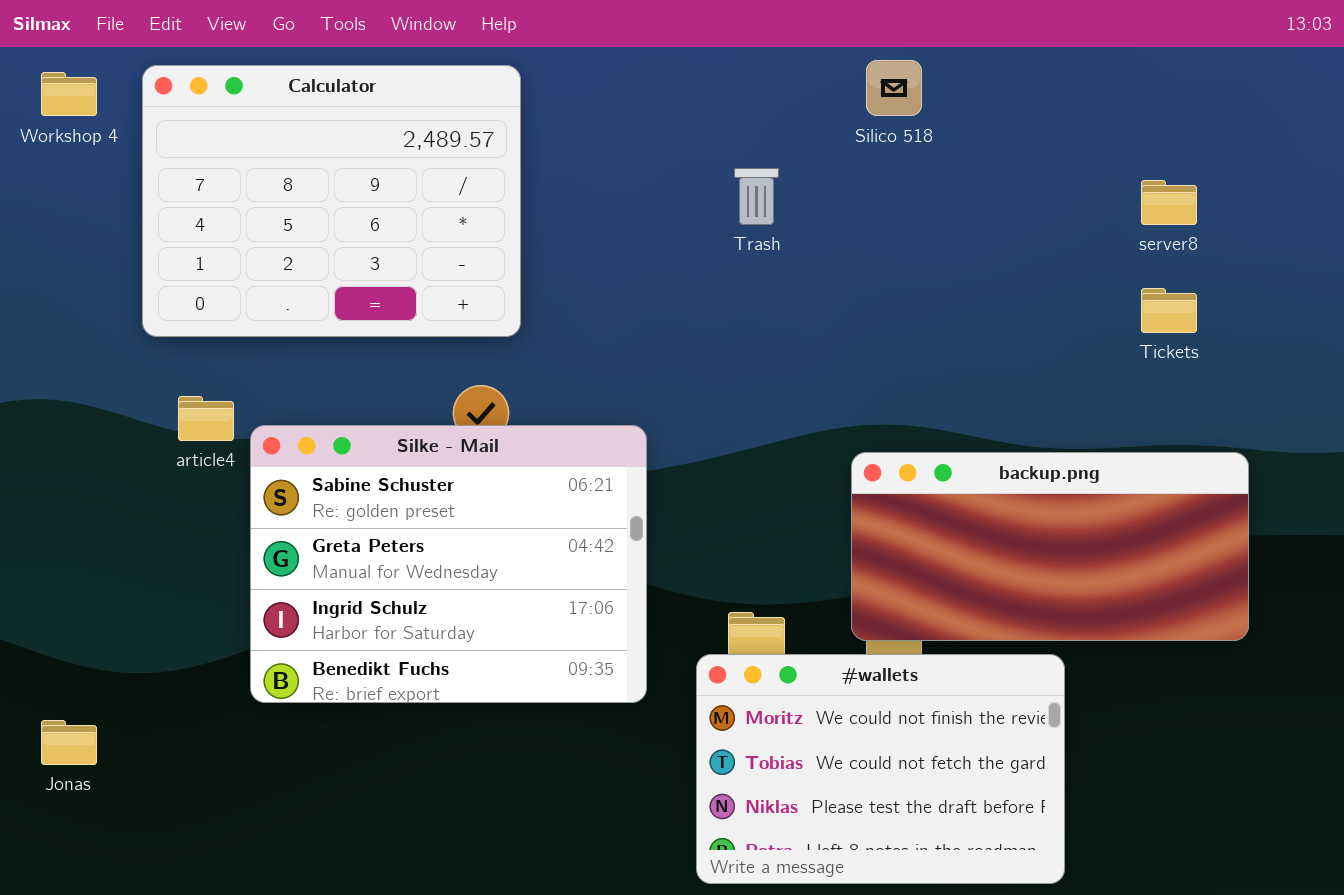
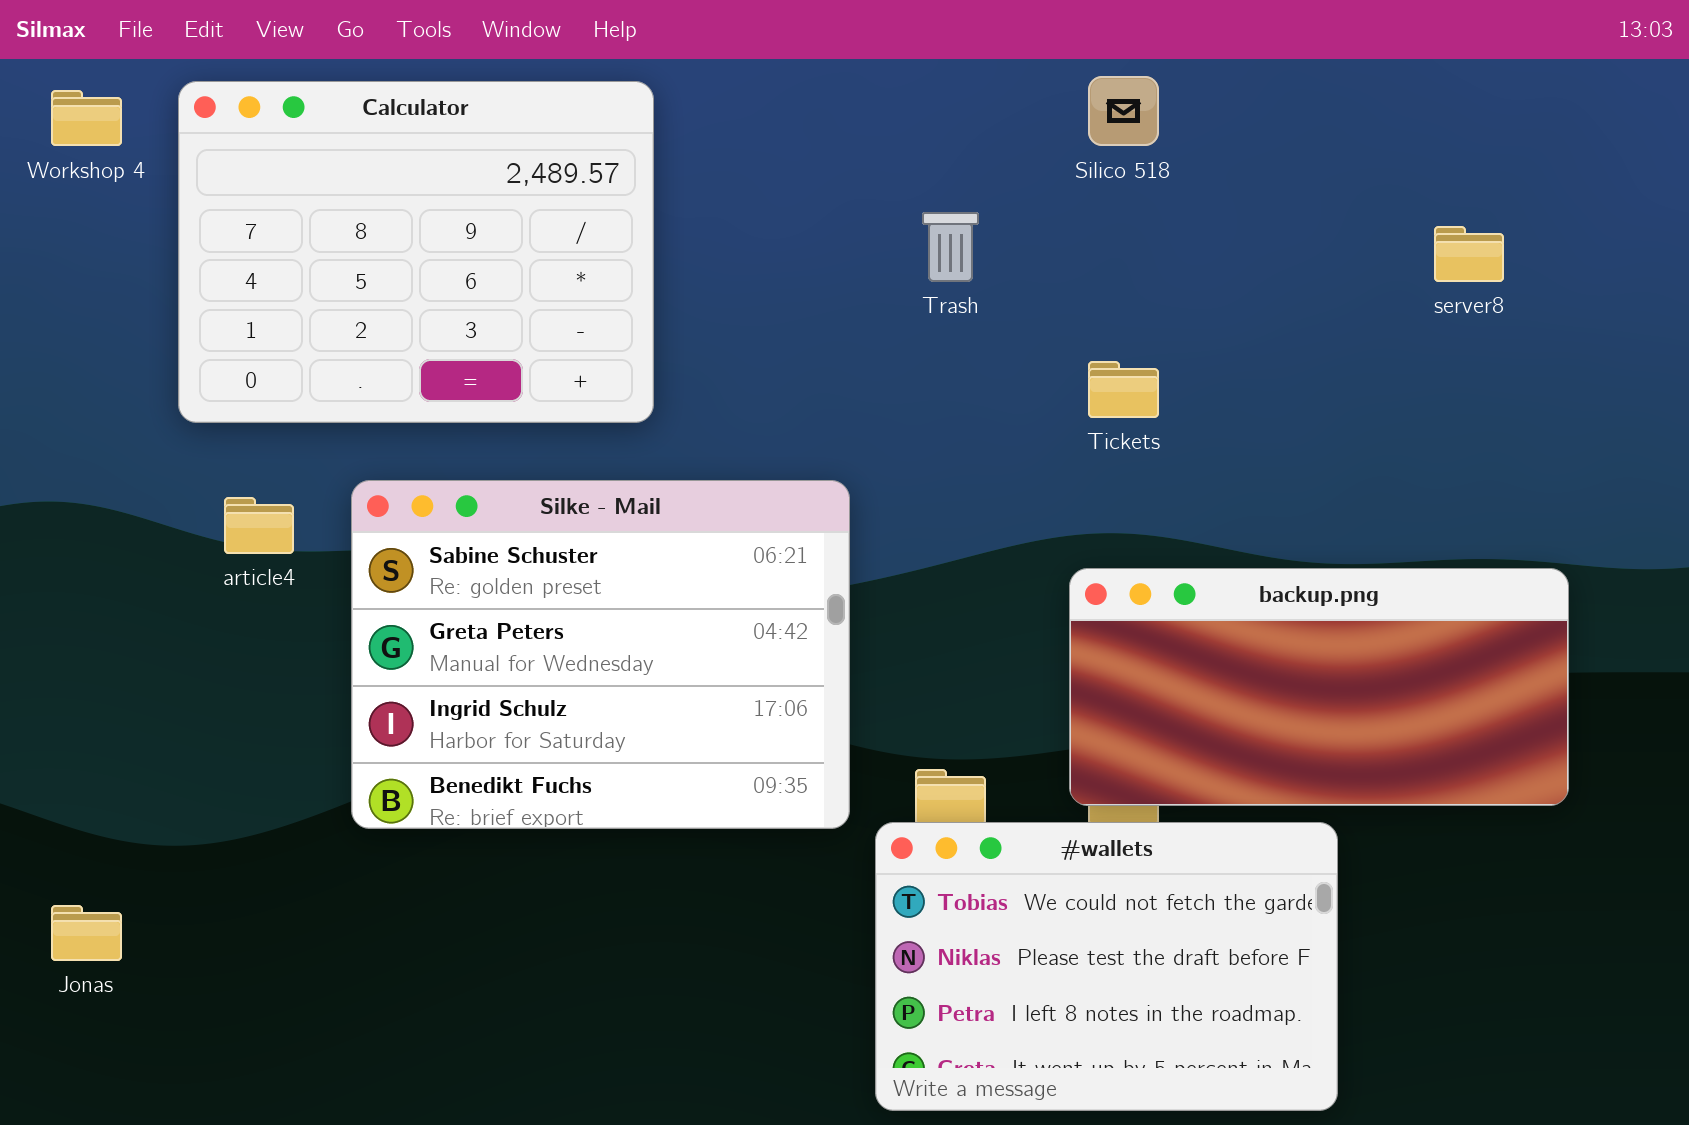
Tickets: [1141,288,1197,333] -> [1088,361,1159,418], moved
Silke - Mail: [250,425,647,703] -> [351,480,850,829], moved
#wallets: [696,654,1065,884] -> [875,822,1338,1111], scrolled down 1 row

